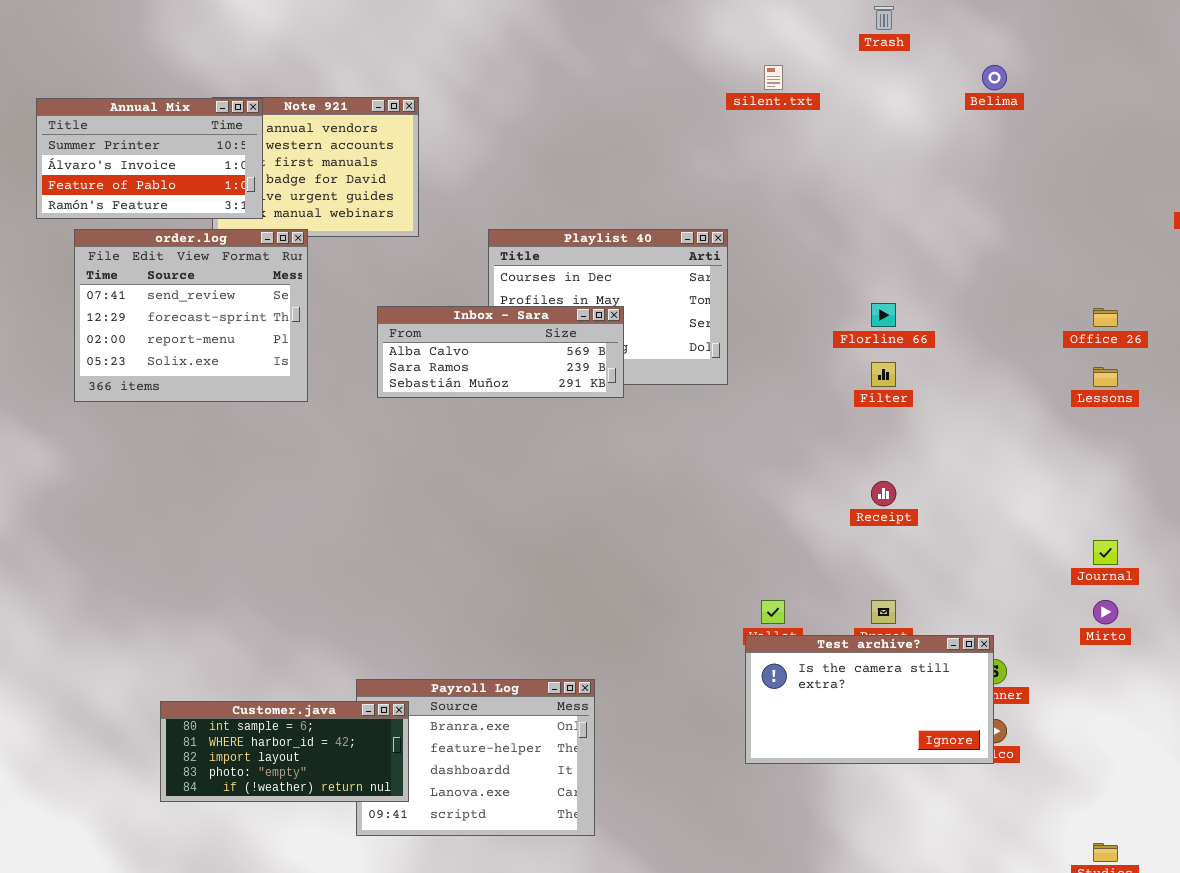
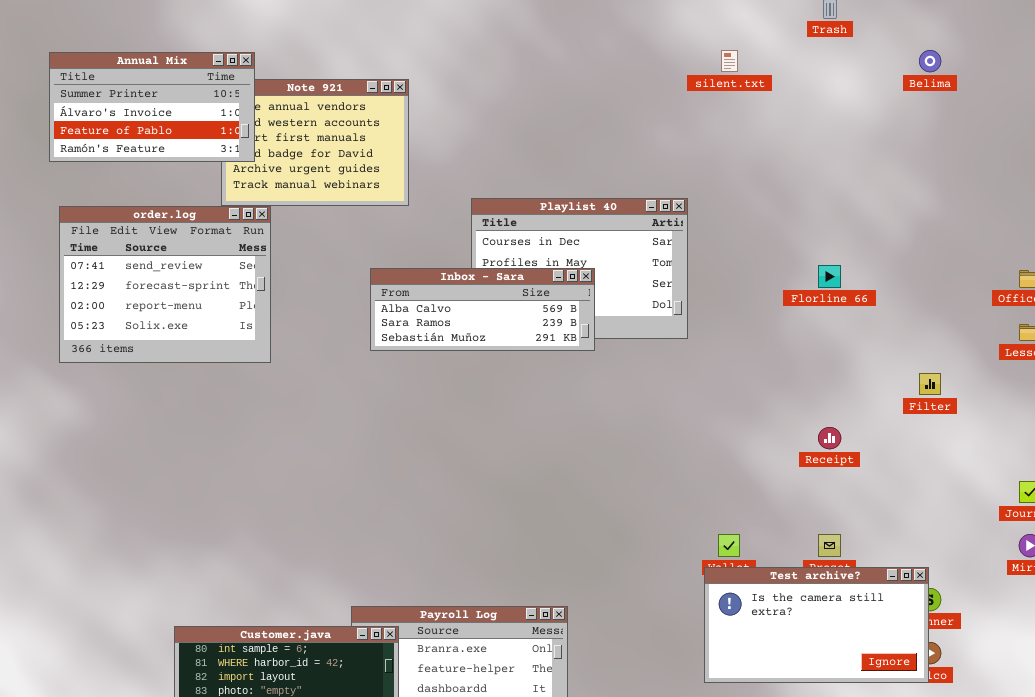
Annual Mix: [36,98,263,219] -> [49,52,255,162], moved
order.log: [74,229,308,402] -> [59,206,271,363], moved
Filter: [871,362,896,387] -> [919,373,941,395], moved

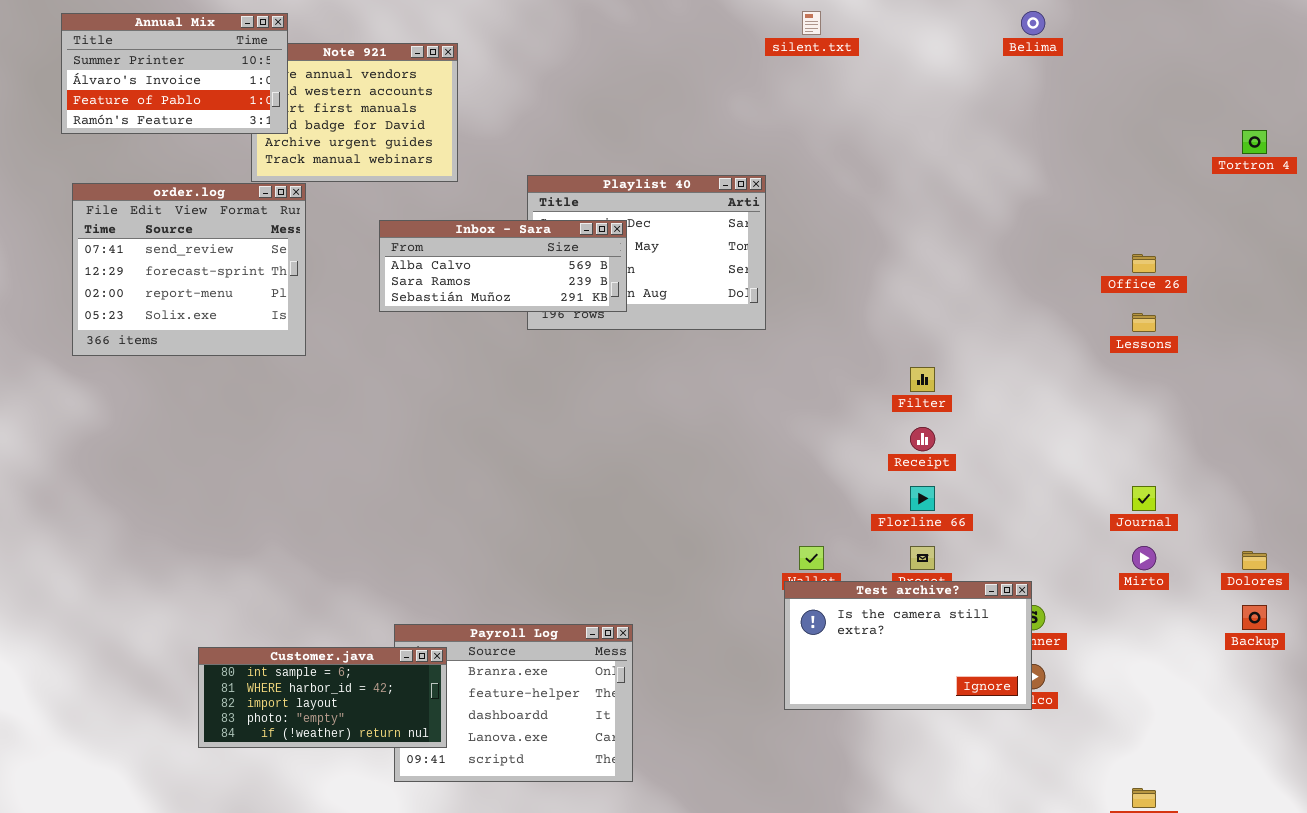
Florline 66: [818,265,841,288] -> [910,486,935,511], moved
Inbox - Sara: [370,268,595,351] -> [379,220,627,312], moved
Filter: [919,373,941,395] -> [910,367,935,392], moved

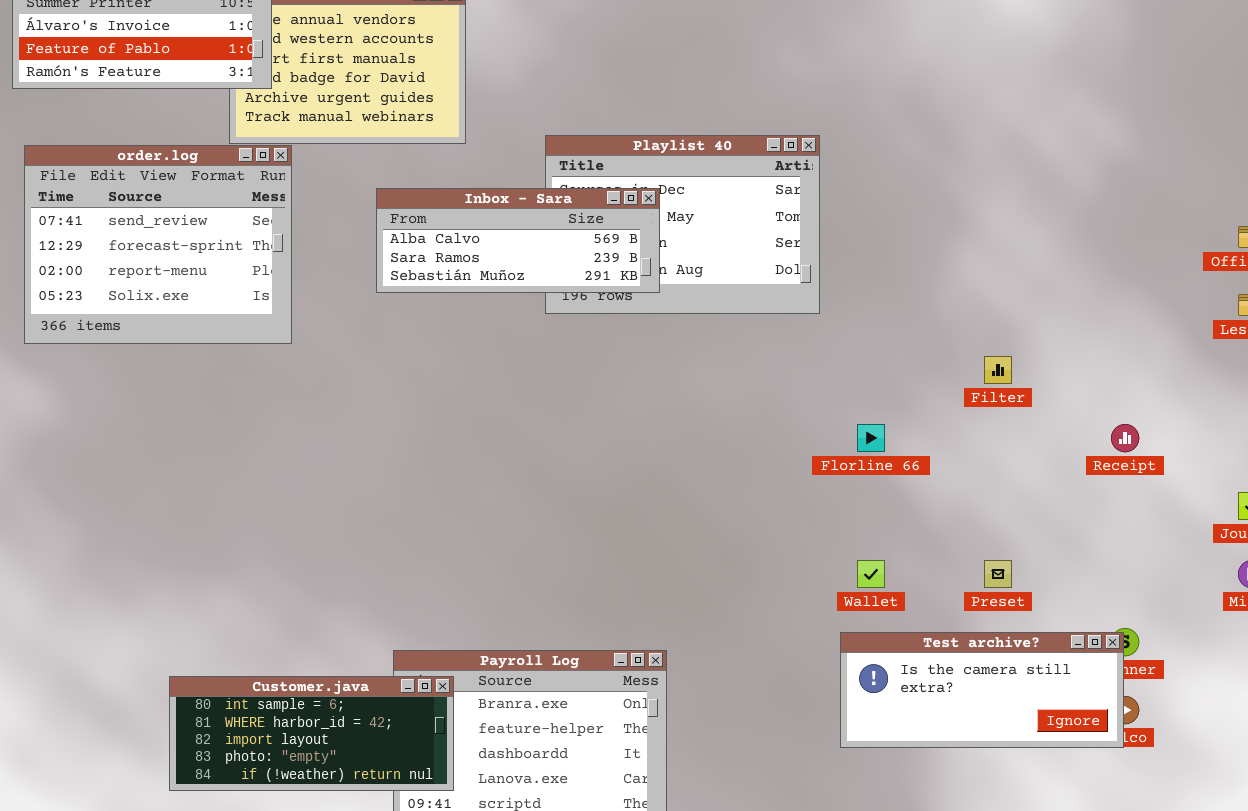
Receipt: [910,427,935,451] -> [1111,424,1139,452], moved
Florline 66: [910,486,935,511] -> [857,424,885,452], moved
Test archive?: [784,581,1032,710] -> [840,632,1124,748], resized

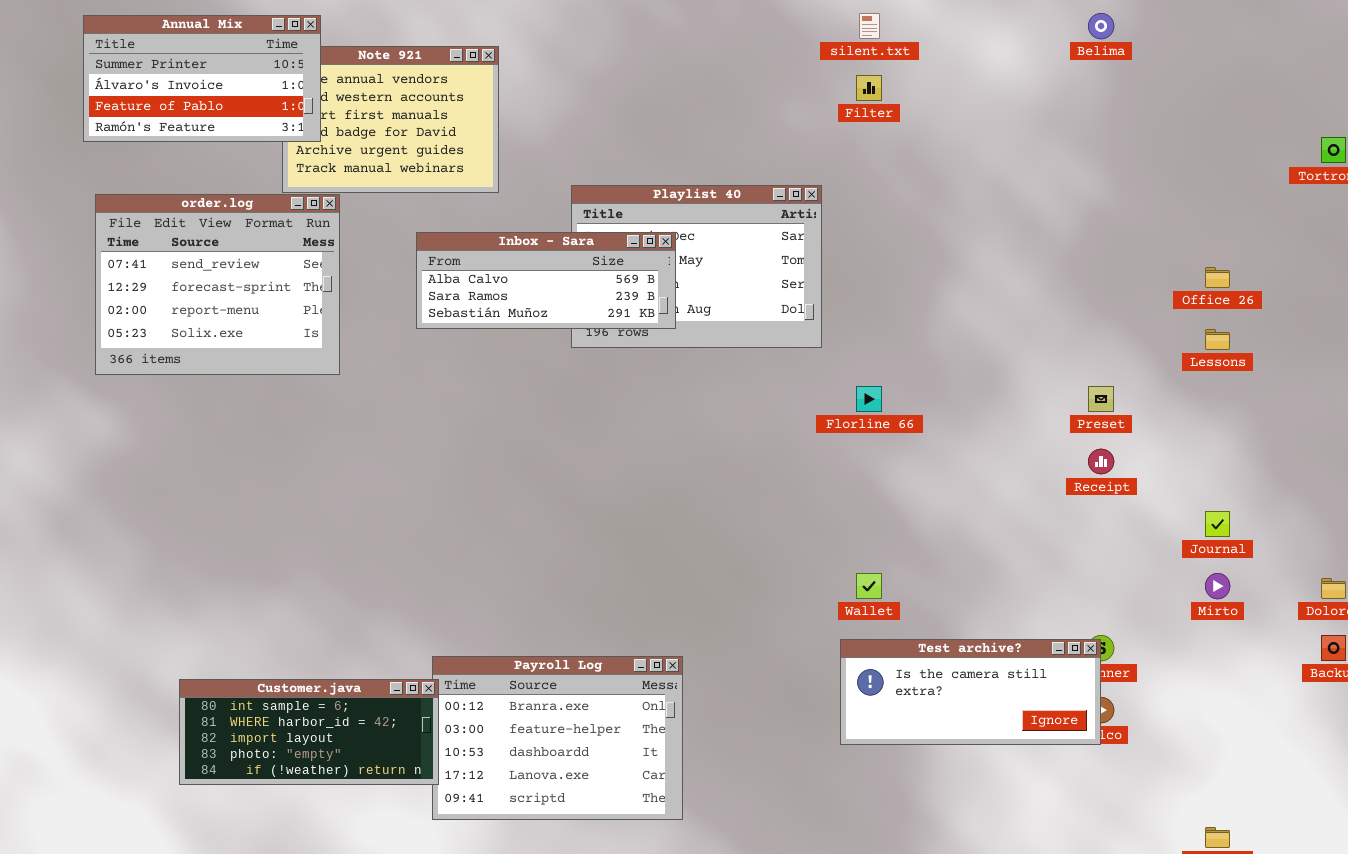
Filter: [984,356,1012,384] -> [856,75,882,101], moved
Florline 66: [857,424,885,452] -> [856,386,882,412], moved
Preset: [984,560,1012,588] -> [1088,386,1114,412], moved
Customer.java: [169,676,454,791] -> [179,679,439,785], moved

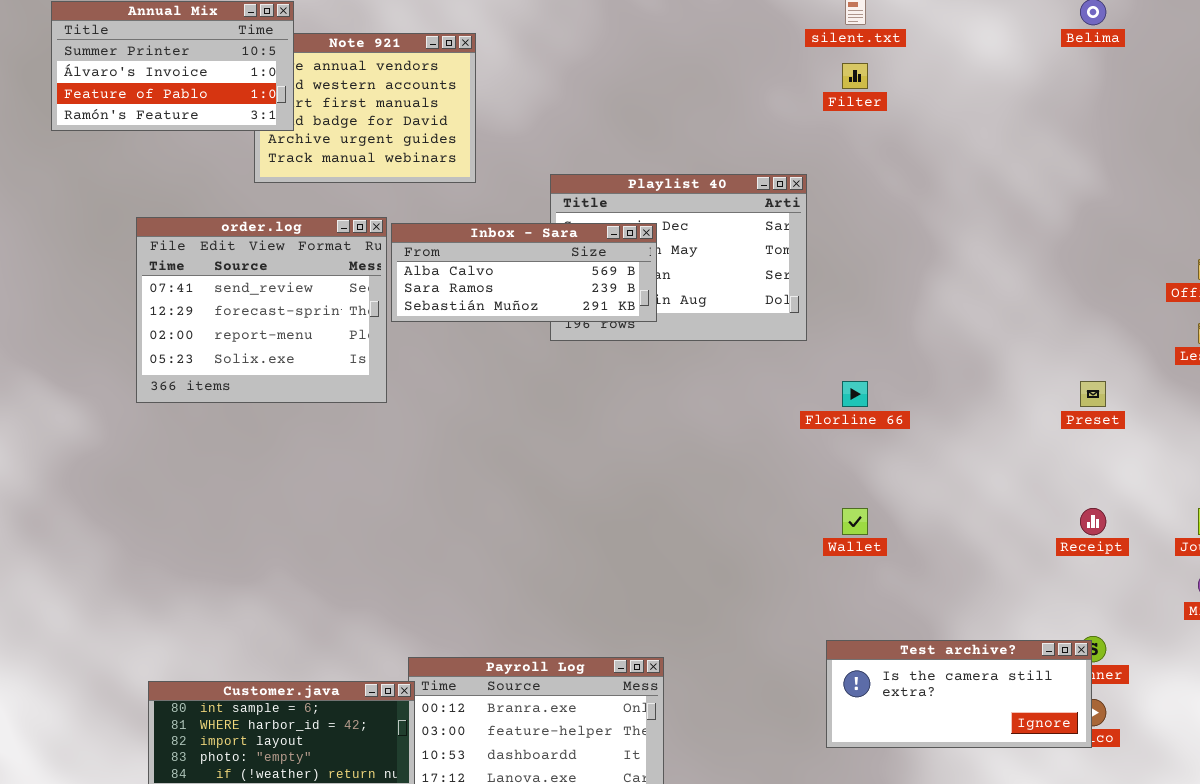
order.log: [95,194,340,375] -> [136,217,387,403], moved
Receipt: [1088,449,1114,474] -> [1080,508,1106,535], moved
Wallet: [856,573,882,599] -> [842,508,868,535], moved

